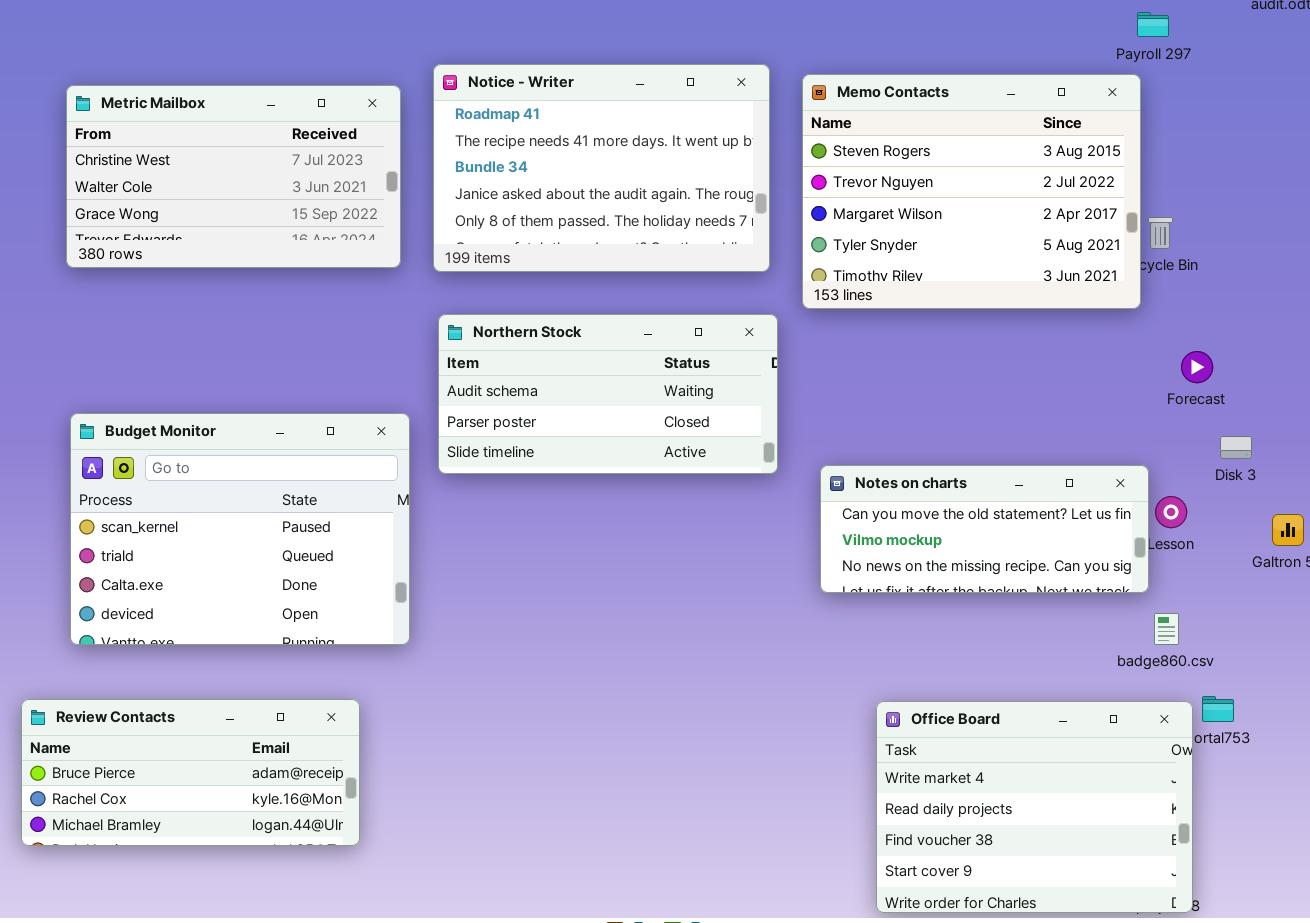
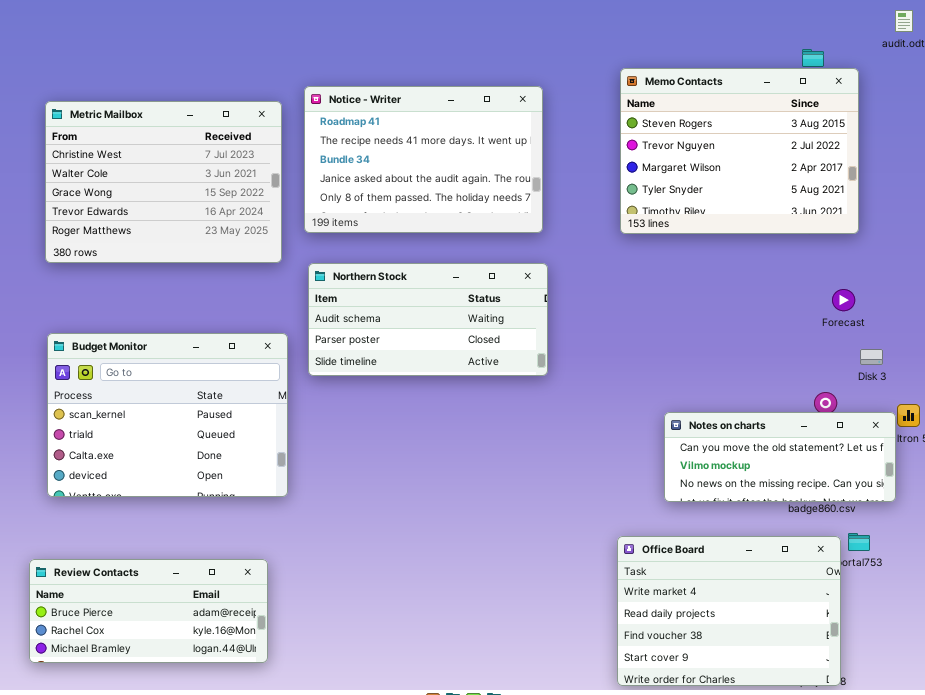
Memo Contacts: [802,74,1141,309] -> [620,68,859,234], moved
Metric Mailbox: [66,85,401,268] -> [45,101,282,263], resized
Notes on charts: [820,465,1149,593] -> [664,412,896,502], moved
Review Contacts: [21,699,360,846] -> [29,559,268,663], moved

